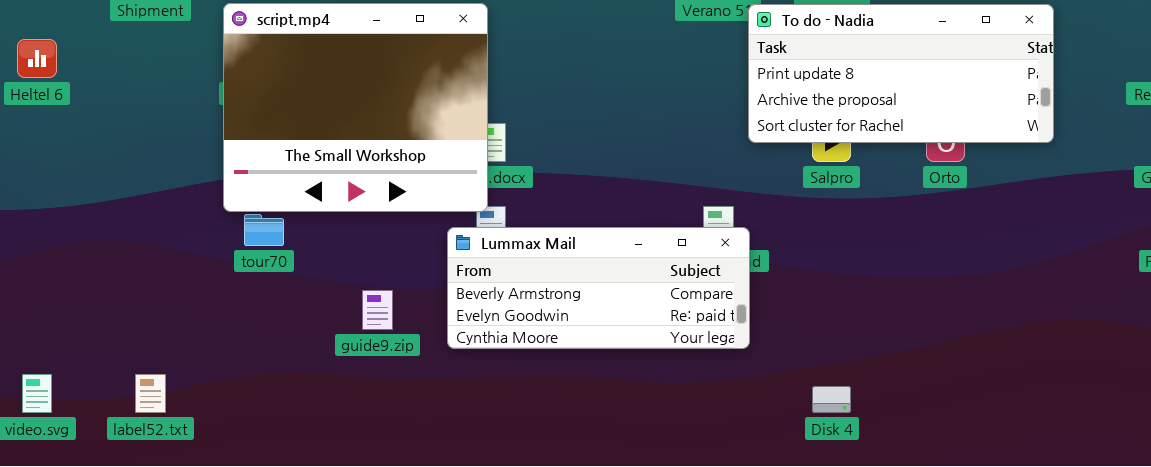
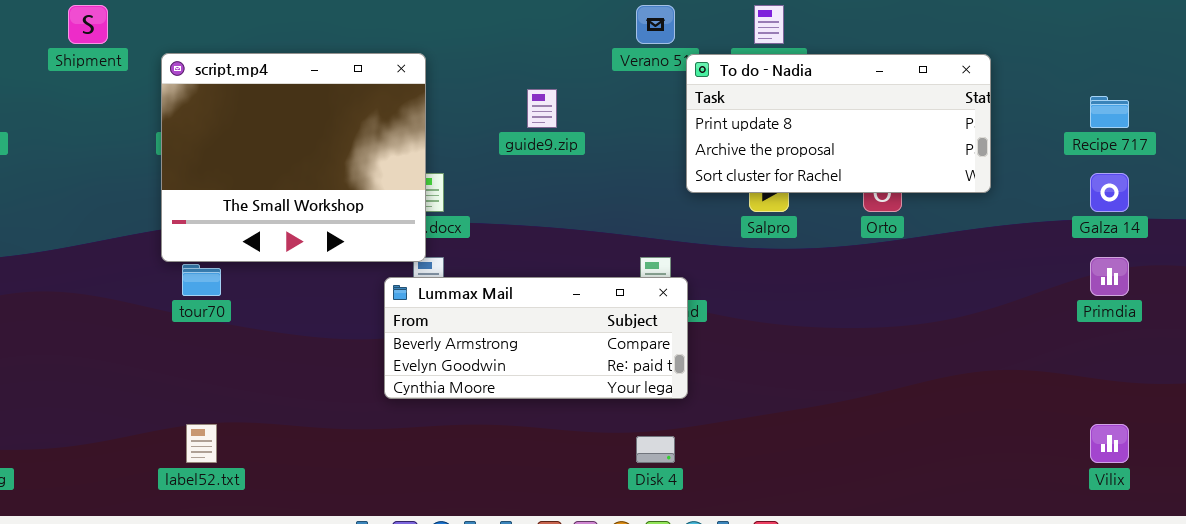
guide9.zip: [362,290,393,330] -> [527,89,557,128], moved
label52.txt: [135,374,166,413] -> [186,424,217,463], moved
Disk 4: [812,386,851,413] -> [636,436,675,463], moved

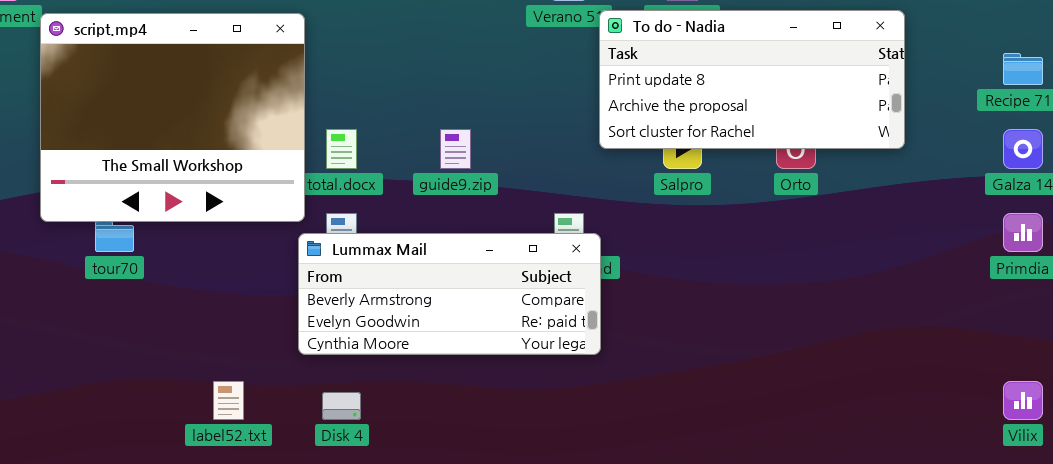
script.mp4: [161,53,426,262] -> [40,13,305,222], moved
guide9.zip: [527,89,557,128] -> [440,129,471,169], moved
label52.txt: [186,424,217,463] -> [213,381,244,420], moved
Disk 4: [636,436,675,463] -> [322,392,361,420], moved

